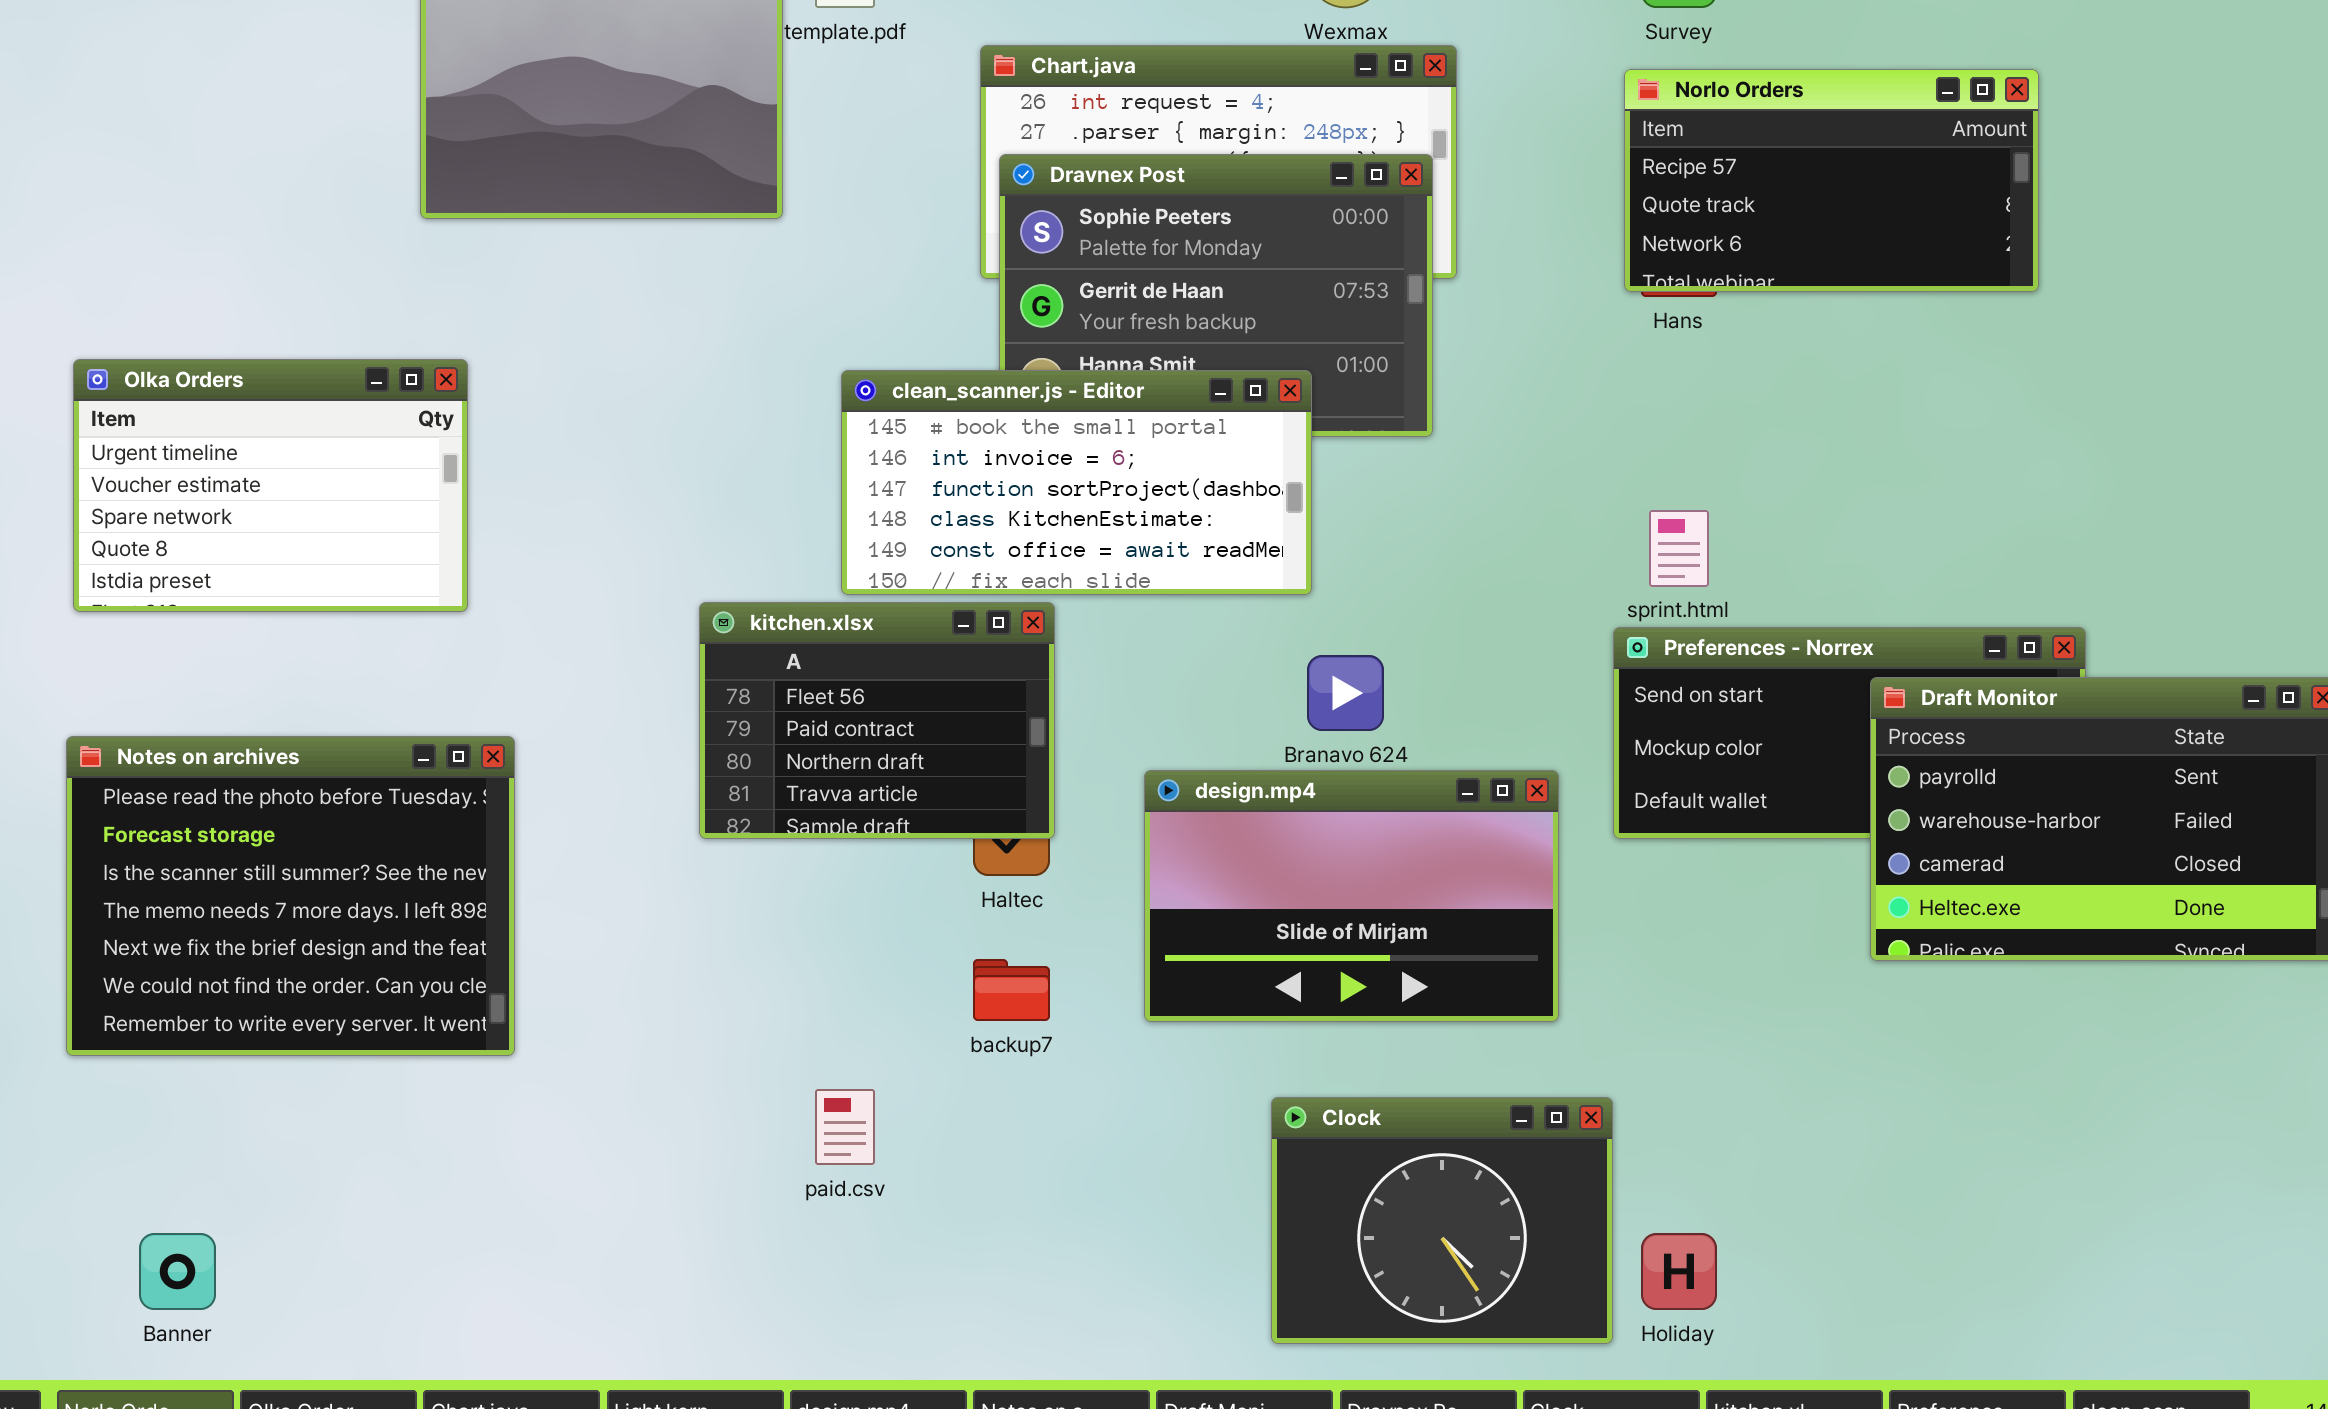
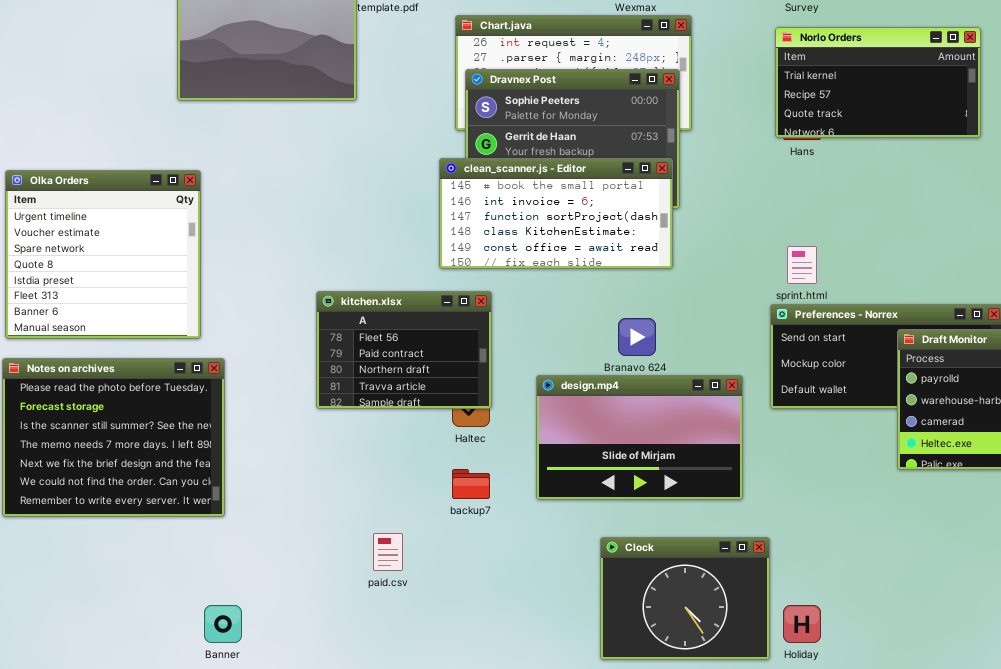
Norlo Orders: [1624,69,2039,292] -> [775,27,981,138], scrolled up 1 row
Olka Orders: [73,359,468,612] -> [5,170,201,339], resized
clean_scanner.js - Editor: [841,370,1312,595] -> [439,158,673,269], moved
Banner: [139,1233,216,1310] -> [204,605,242,643], moved

